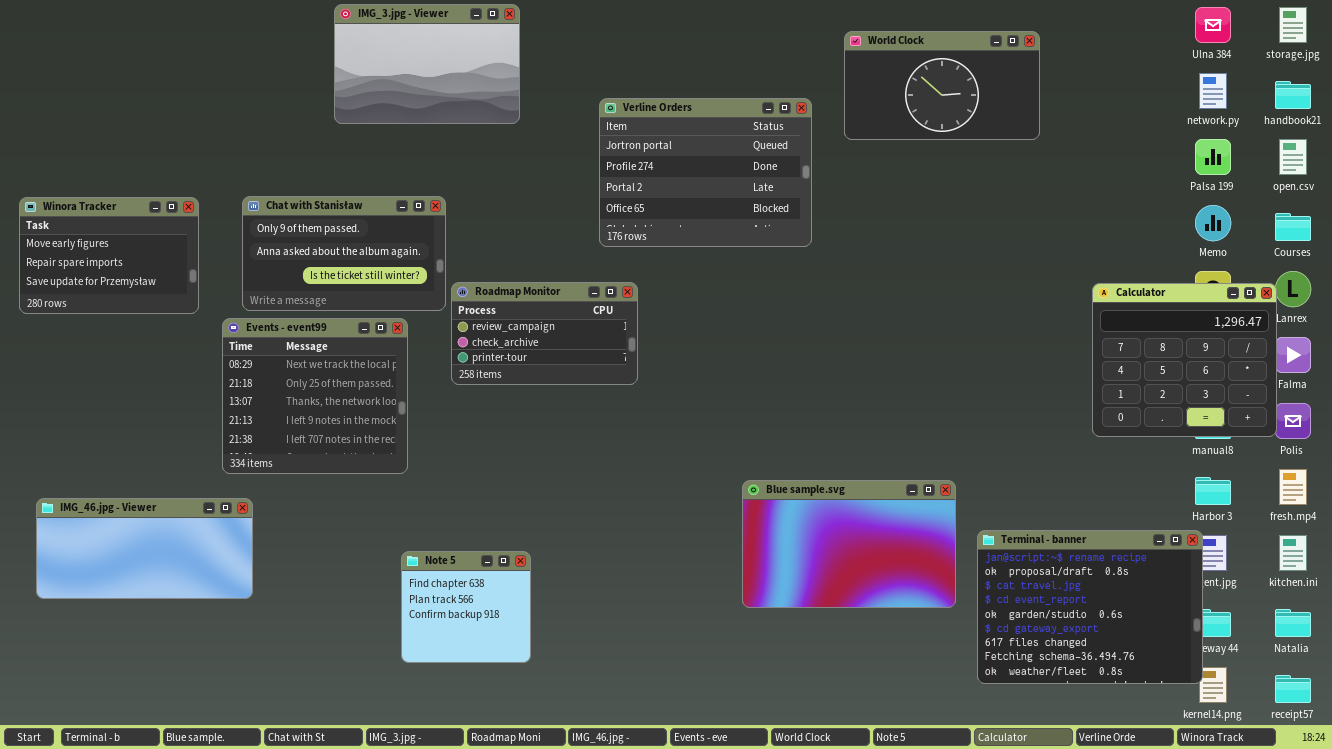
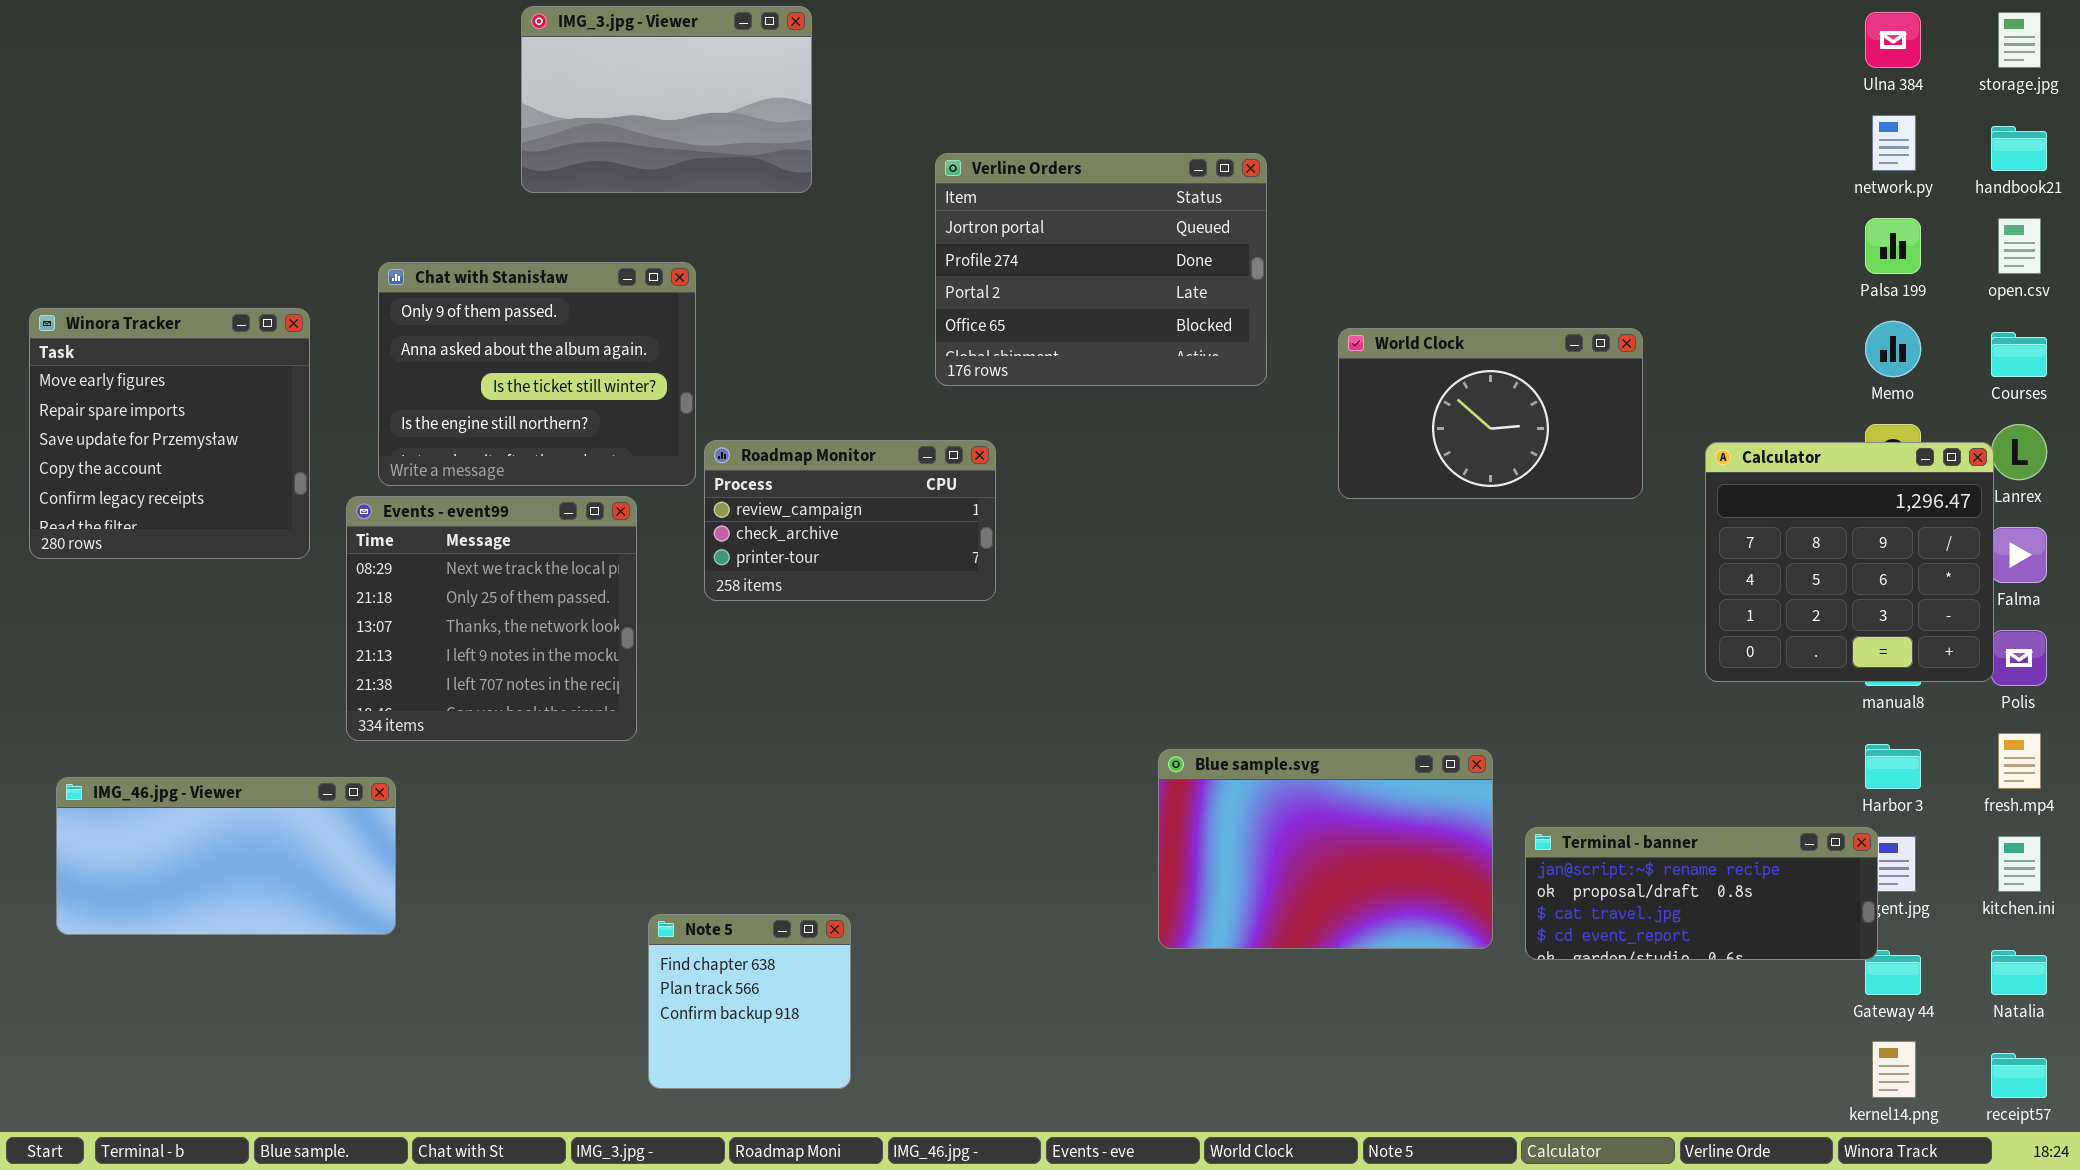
World Clock: [844,31,1040,140] -> [1338,328,1643,499], moved
Chat with Stanisław: [242,196,446,311] -> [378,262,696,486], resized
Winora Tracker: [19,197,199,314] -> [29,308,310,559], resized
Terminal - banner: [977,530,1203,684] -> [1525,827,1878,960], resized
Note 5: [401,551,531,663] -> [648,914,851,1089], moved

